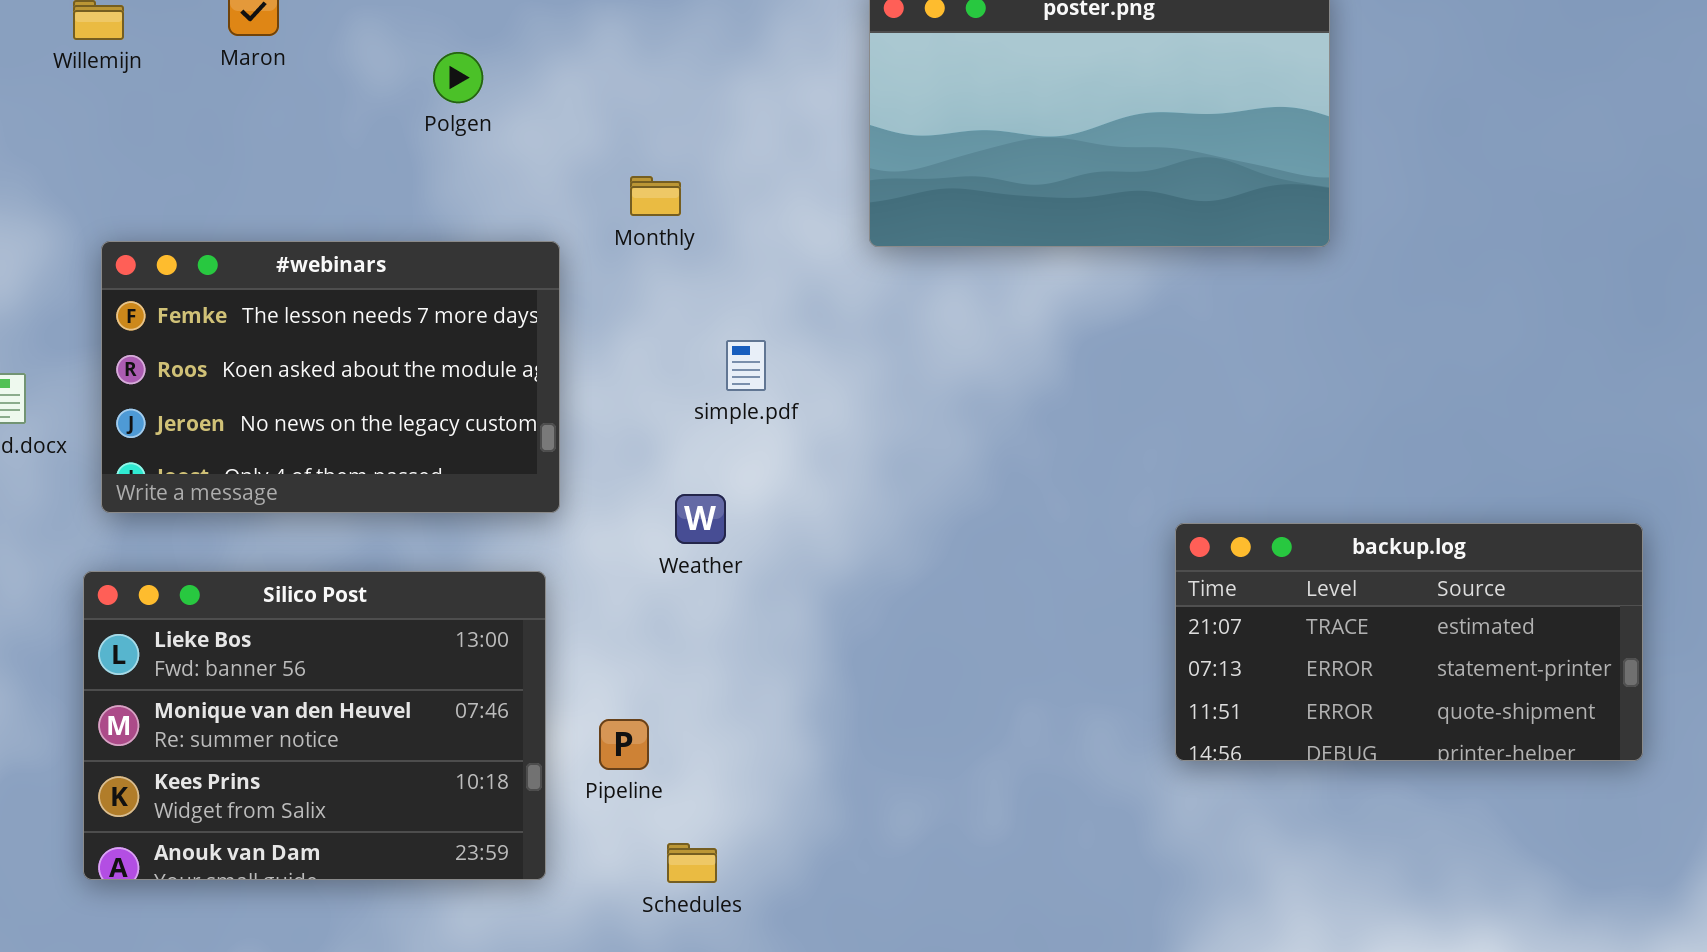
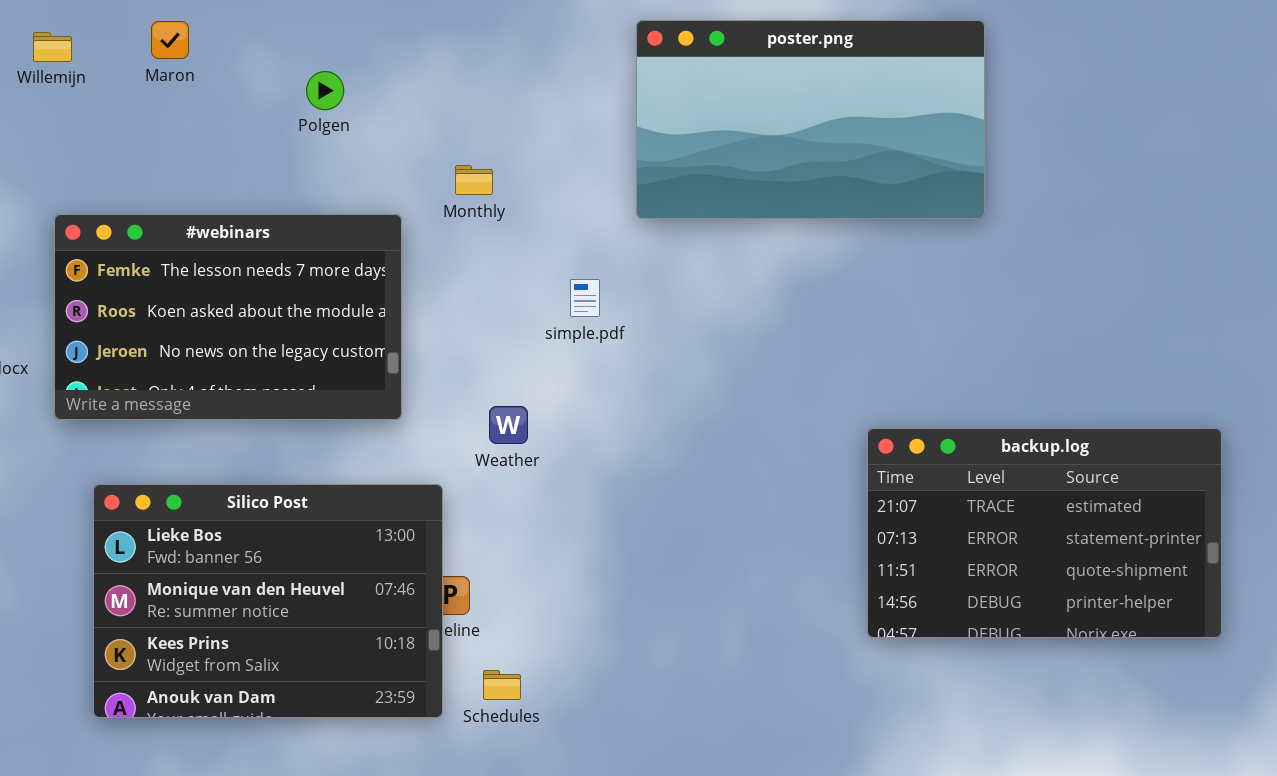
simple.pdf: [726,340,766,391] -> [570,279,600,317], moved
backup.log: [1175,523,1643,761] -> [867,428,1222,638], resized
Silico Post: [83,571,546,880] -> [93,484,443,718], moved

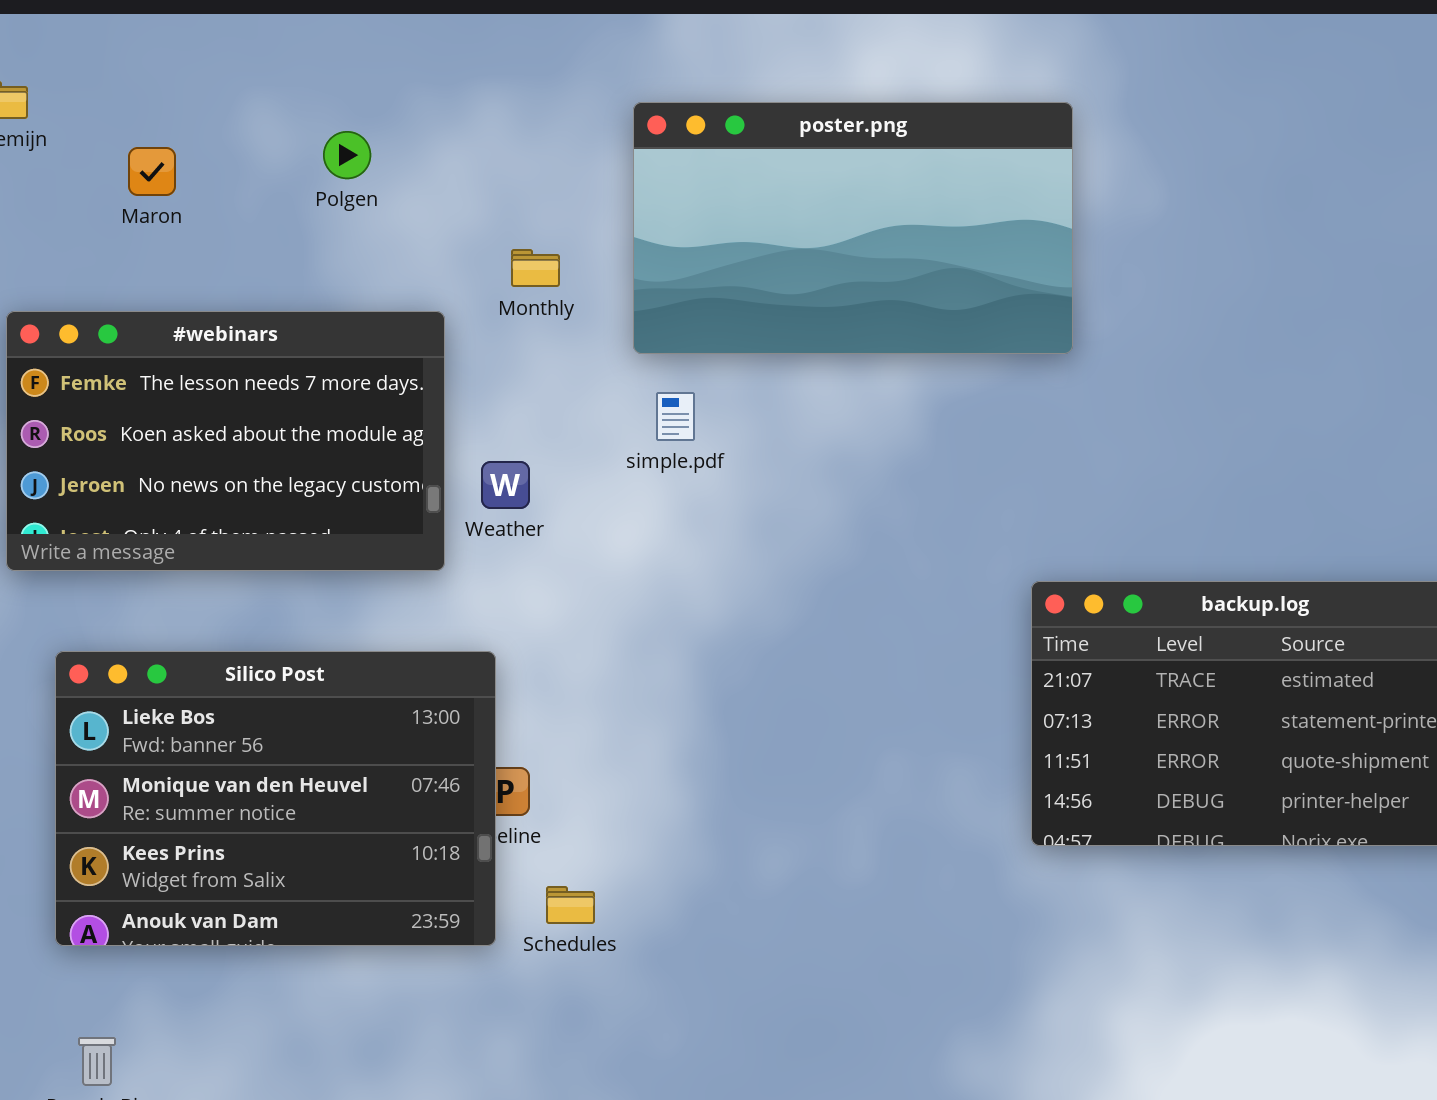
poster.png: [636,20,985,219] -> [633,102,1073,354], moved
Maron: [151,21,189,59] -> [128,147,176,196], moved
Weather: [489,406,528,444] -> [481,461,530,509], moved

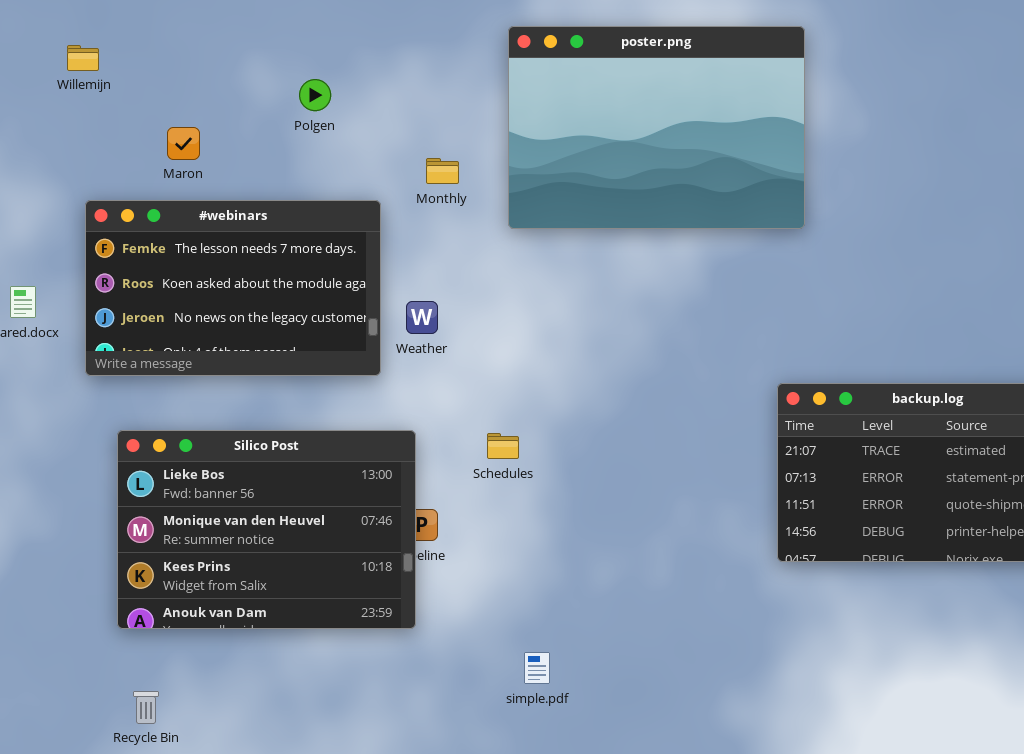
poster.png: [633,102,1073,354] -> [508,26,805,229], resized
Maron: [128,147,176,196] -> [167,127,200,160], moved
simple.pdf: [656,392,695,441] -> [524,652,550,684], moved
Schedules: [546,886,595,924] -> [487,433,519,459], moved

